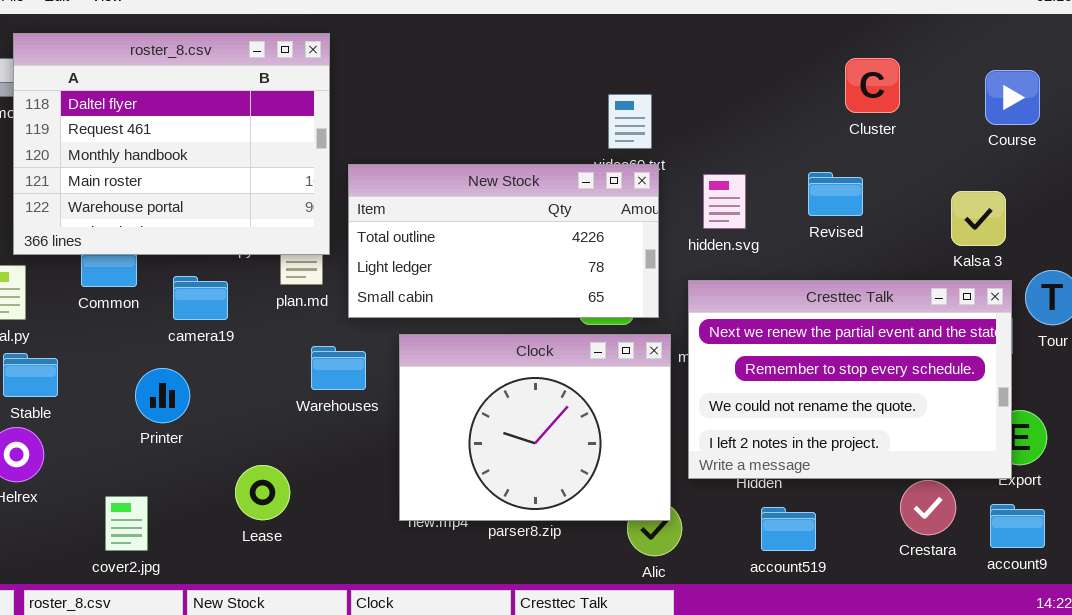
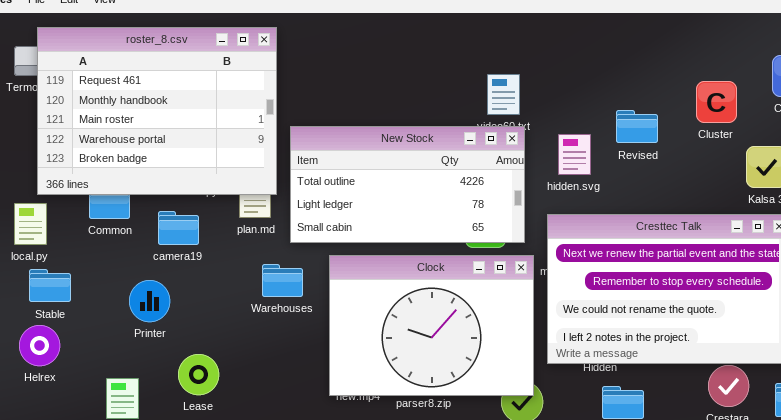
roster_8.csv: [13,33,330,255] -> [37,27,277,195], scrolled down 1 row
Cluster: [845,58,900,113] -> [696,81,737,123], moved
Revised: [808,172,863,216] -> [616,110,658,143], moved
Lease: [235,465,290,520] -> [178,354,219,395], moved

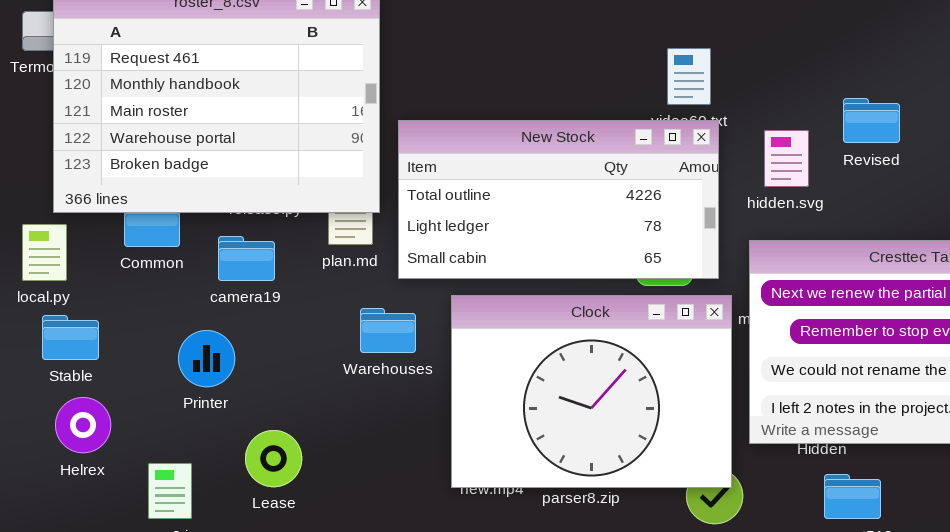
Helrex: [19,325,60,366] -> [55,397,111,453], moved

